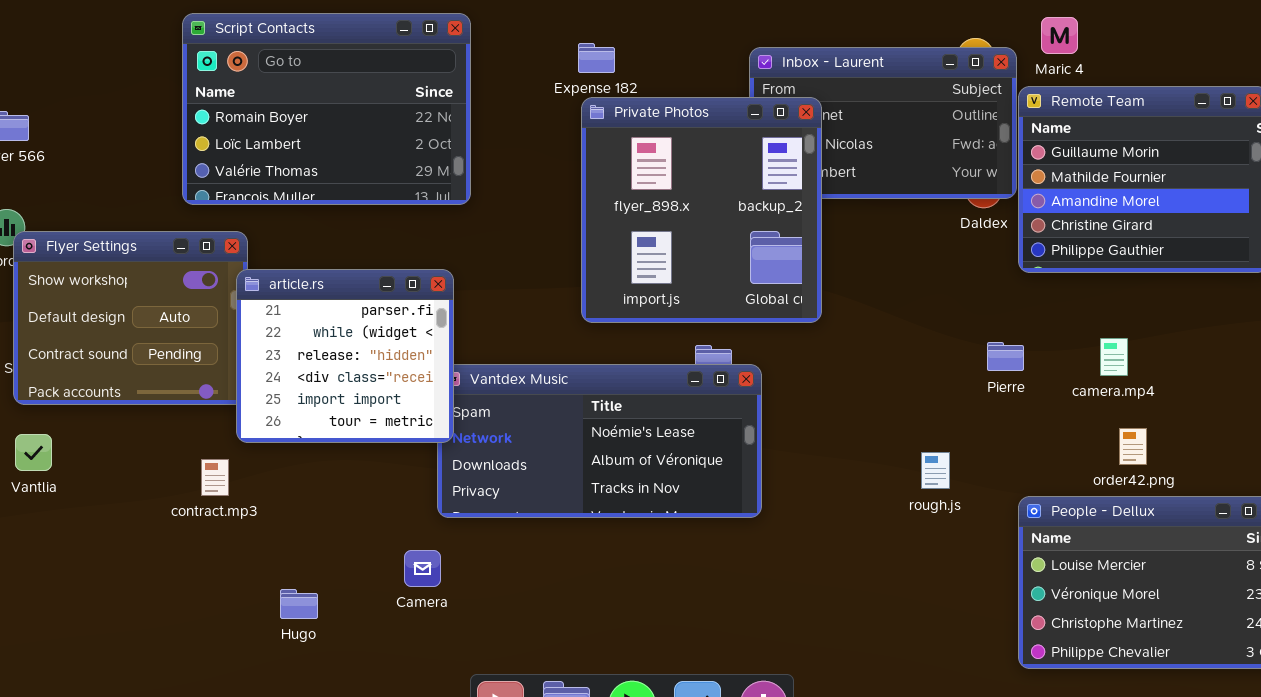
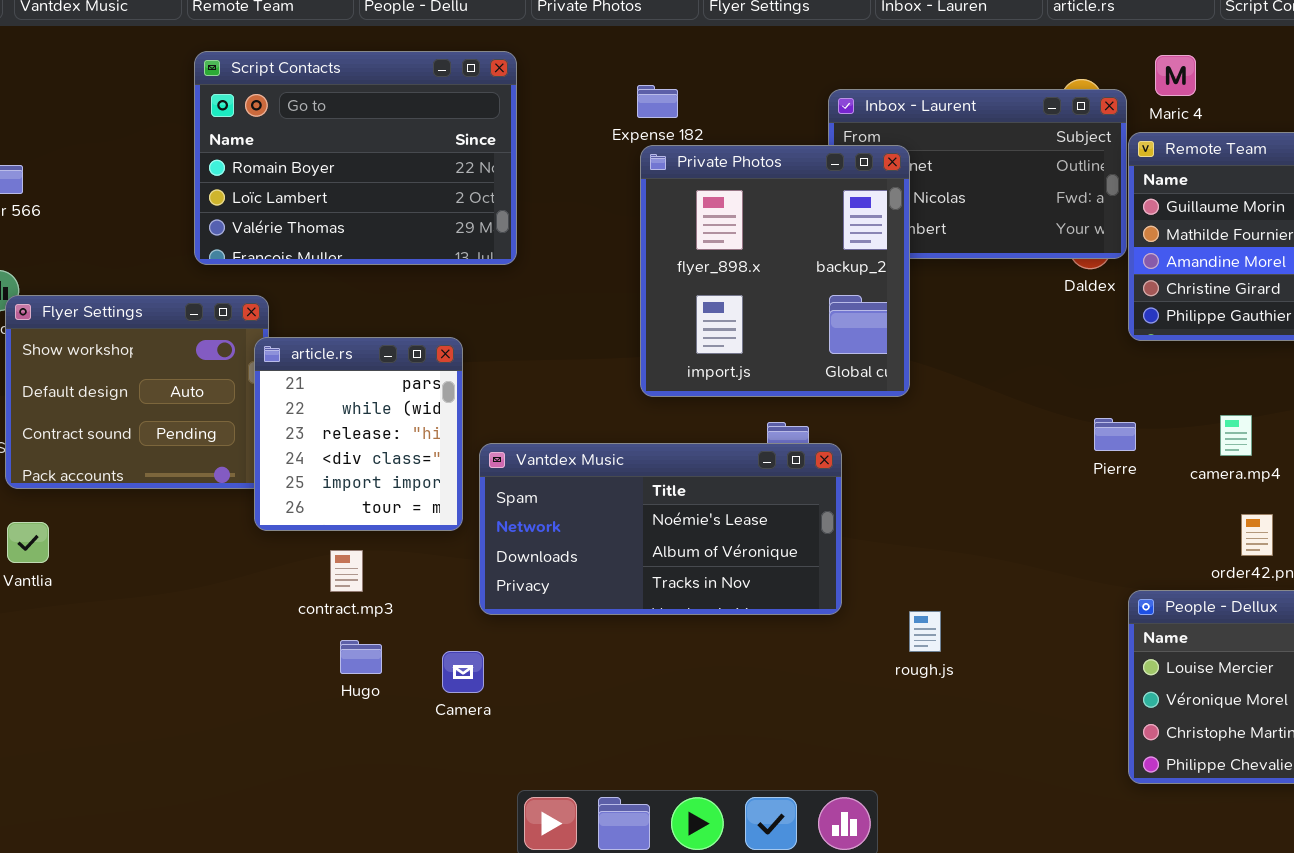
article.rs: [236,269,454,443] -> [254,337,463,531], resized
rough.js: [921,452,950,489] -> [909,611,941,652], moved
contract.mp3: [201,459,229,496] -> [330,550,363,592], moved
Hugo: [280,589,318,619] -> [340,640,382,674], moved

